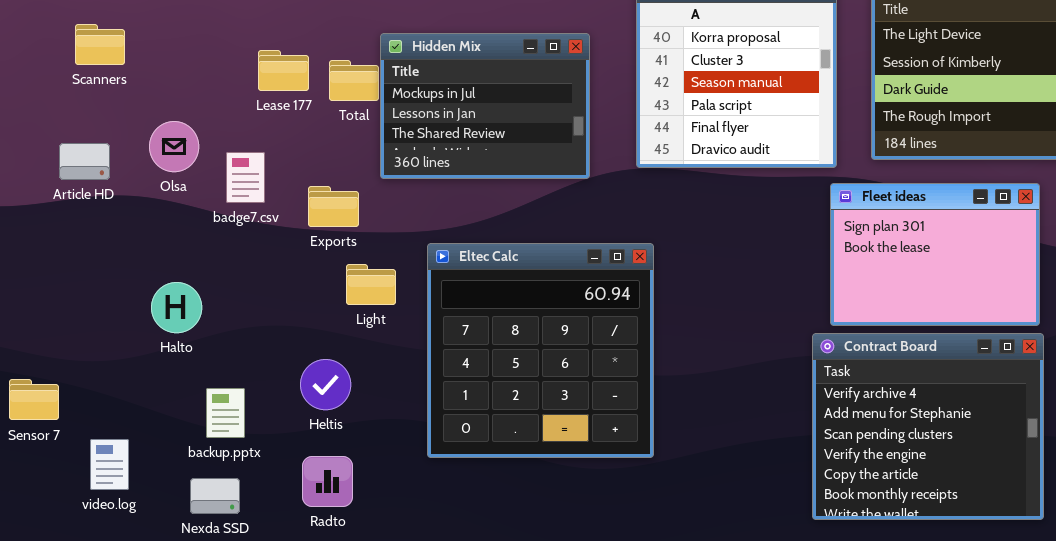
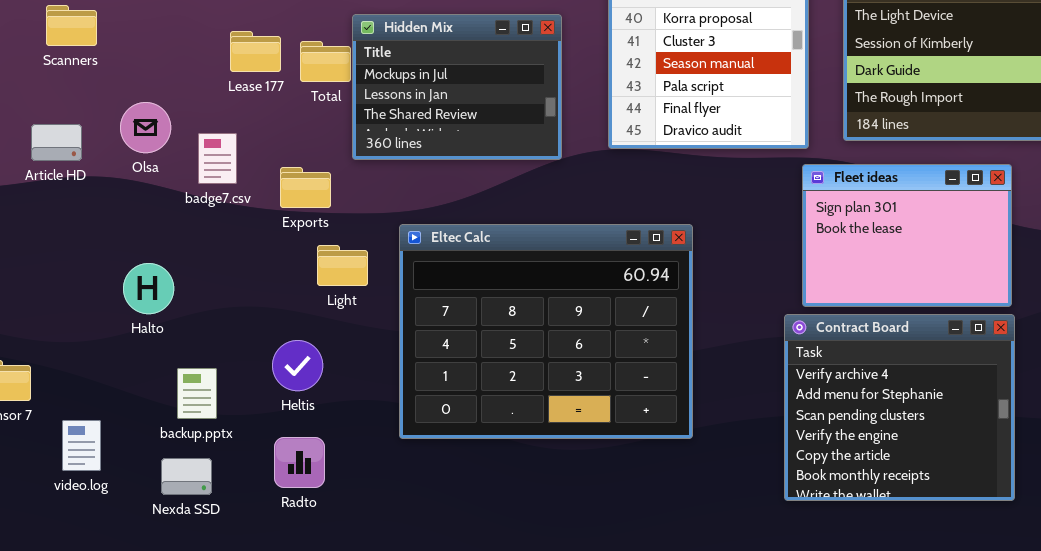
Eltec Calc: [427,243,654,458] -> [399,224,693,439], resized

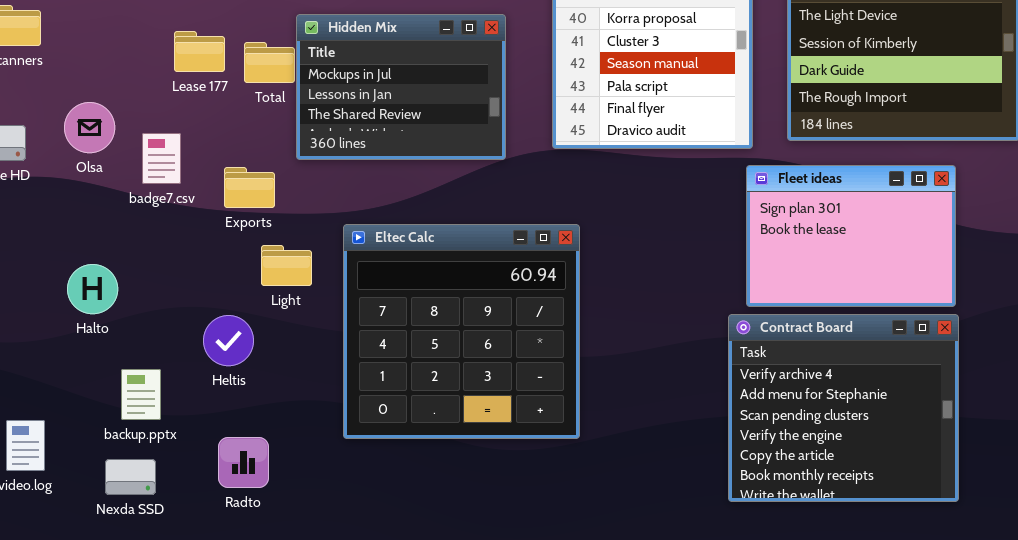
Eltec Calc: [399,224,693,439] -> [343,224,580,439], resized
Heltis: [272,340,323,391] -> [203,315,254,366], moved

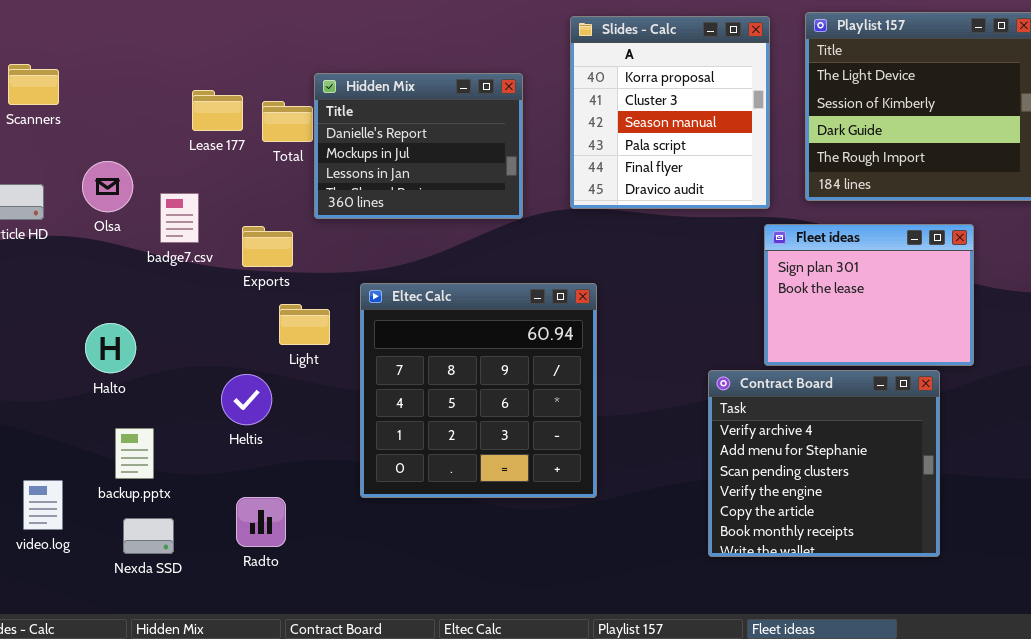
Hidden Mix: [296,14,506,160] -> [314,73,523,219], scrolled up 1 row
Contract Board: [728,314,959,502] -> [708,370,940,557], moved
backup.pptx: [121,369,161,420] -> [115,428,154,479], moved

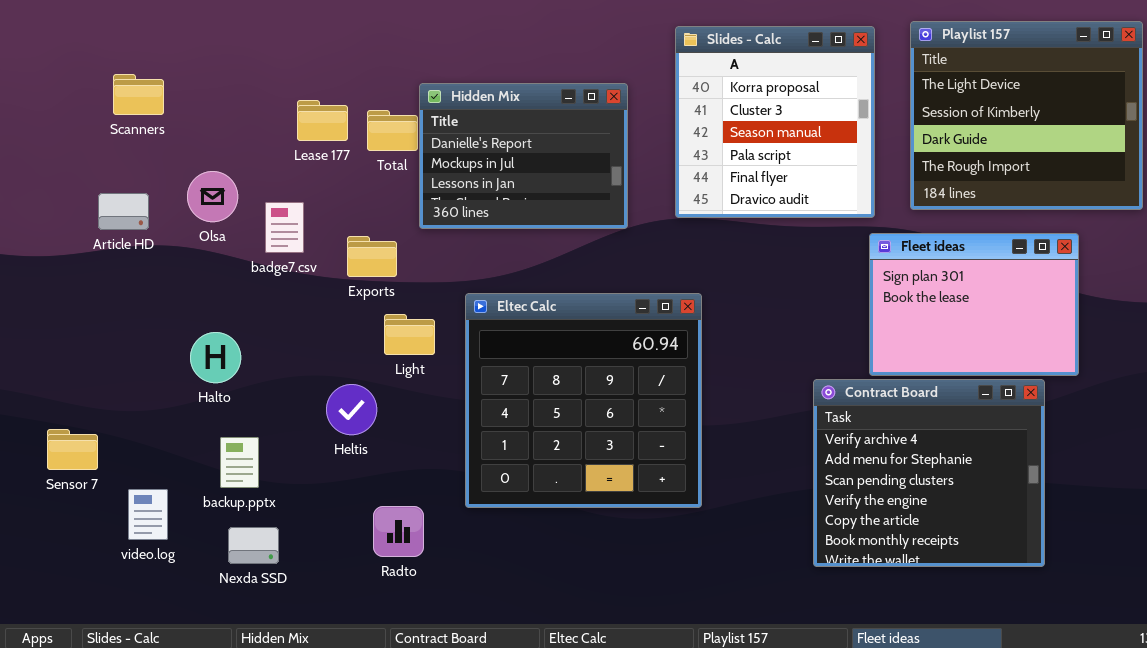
Radto: [236,497,286,547] -> [373,506,424,557], moved

